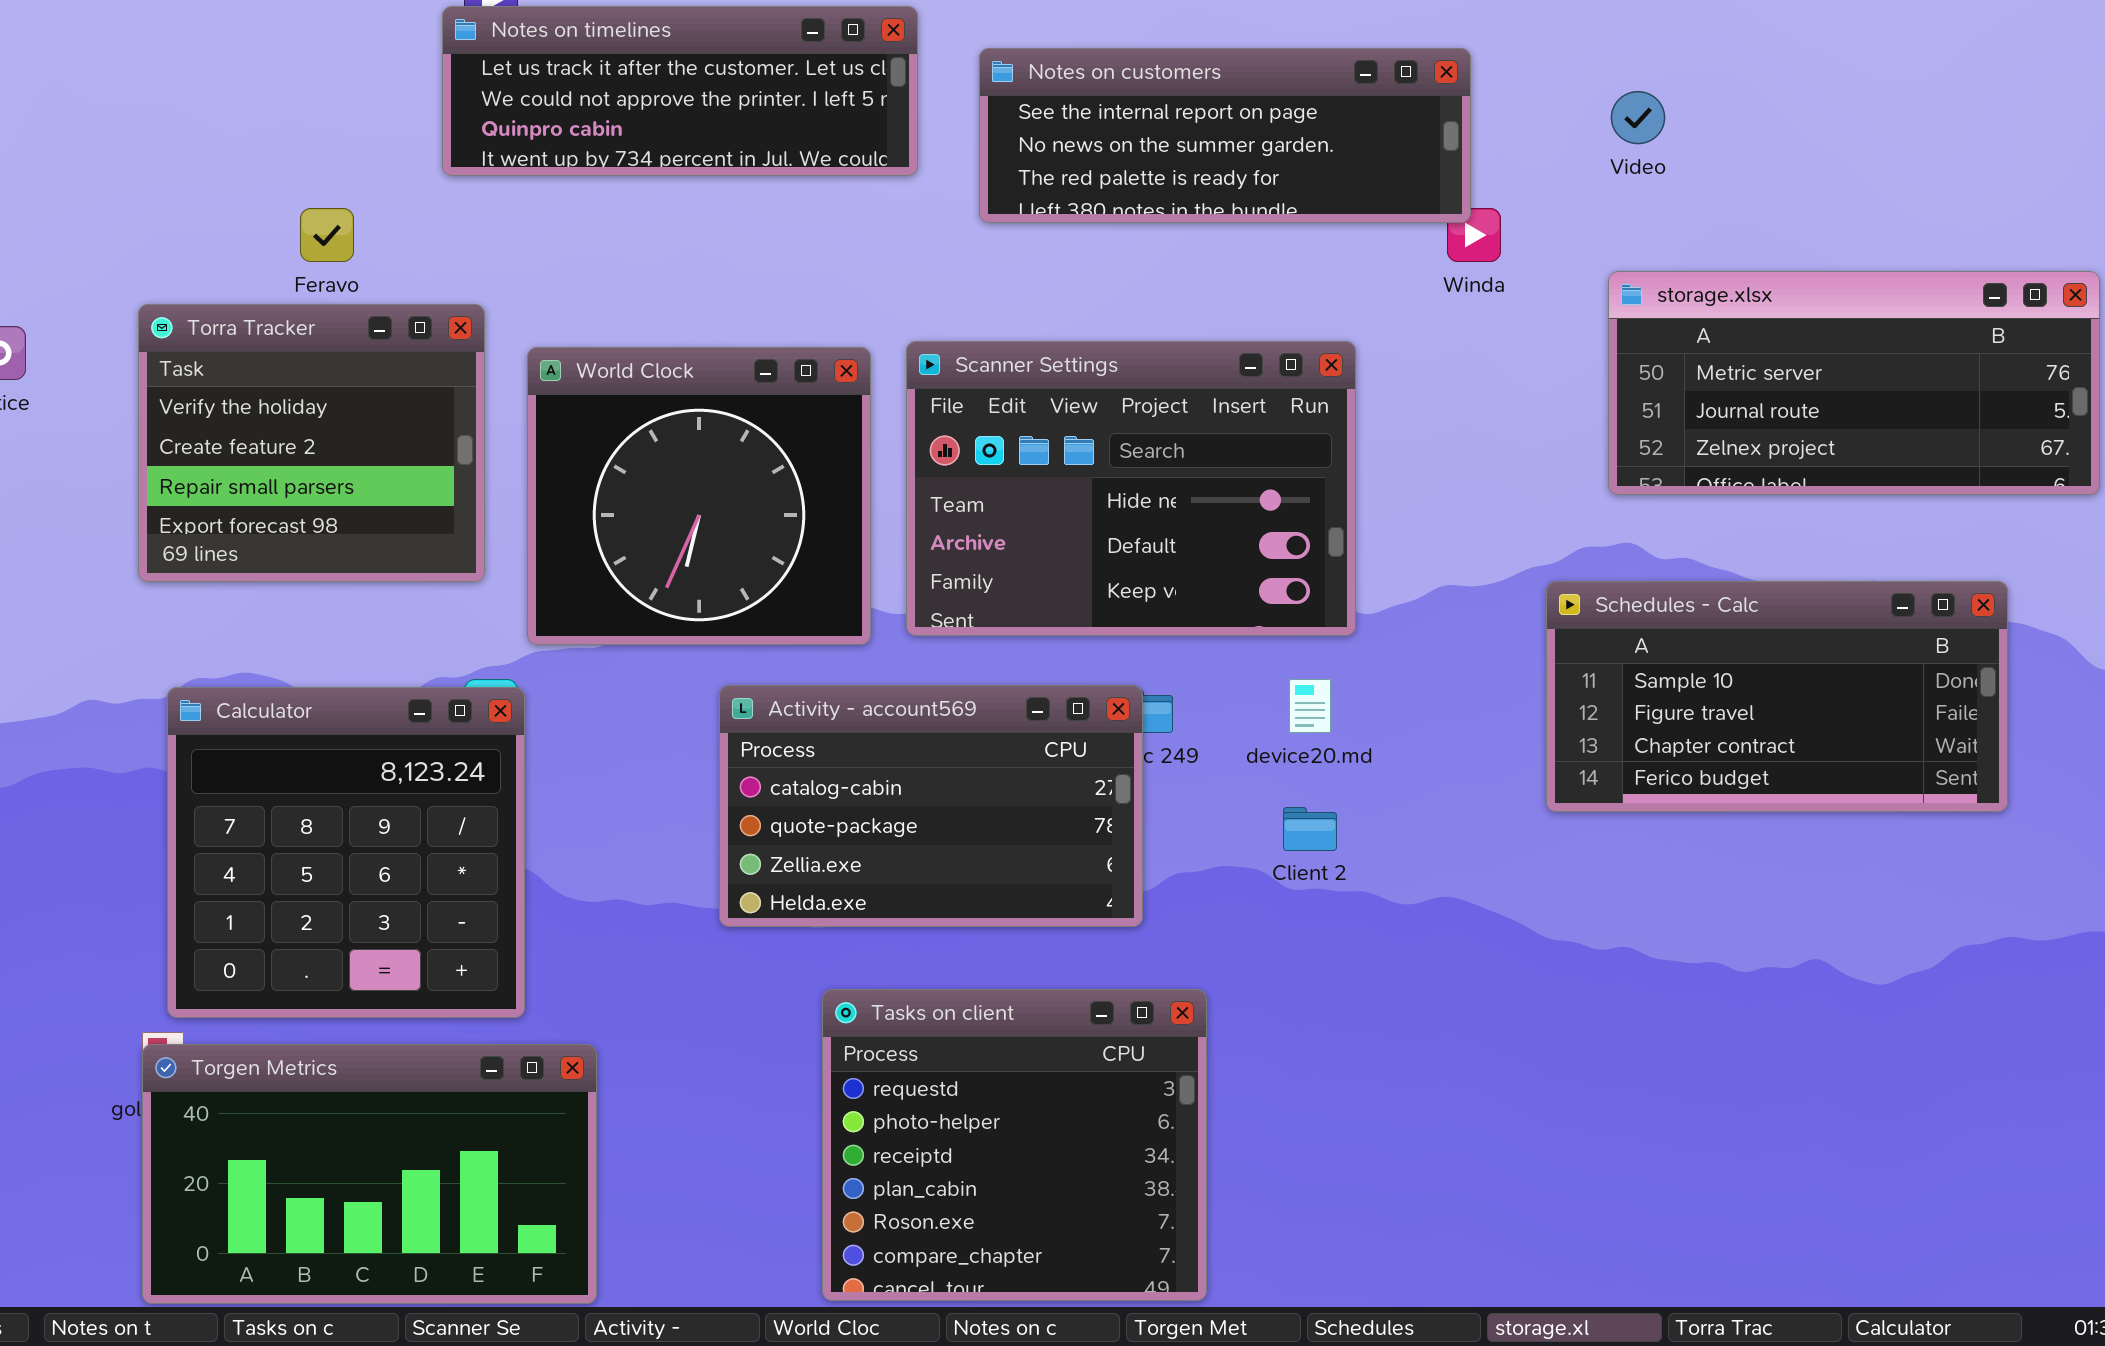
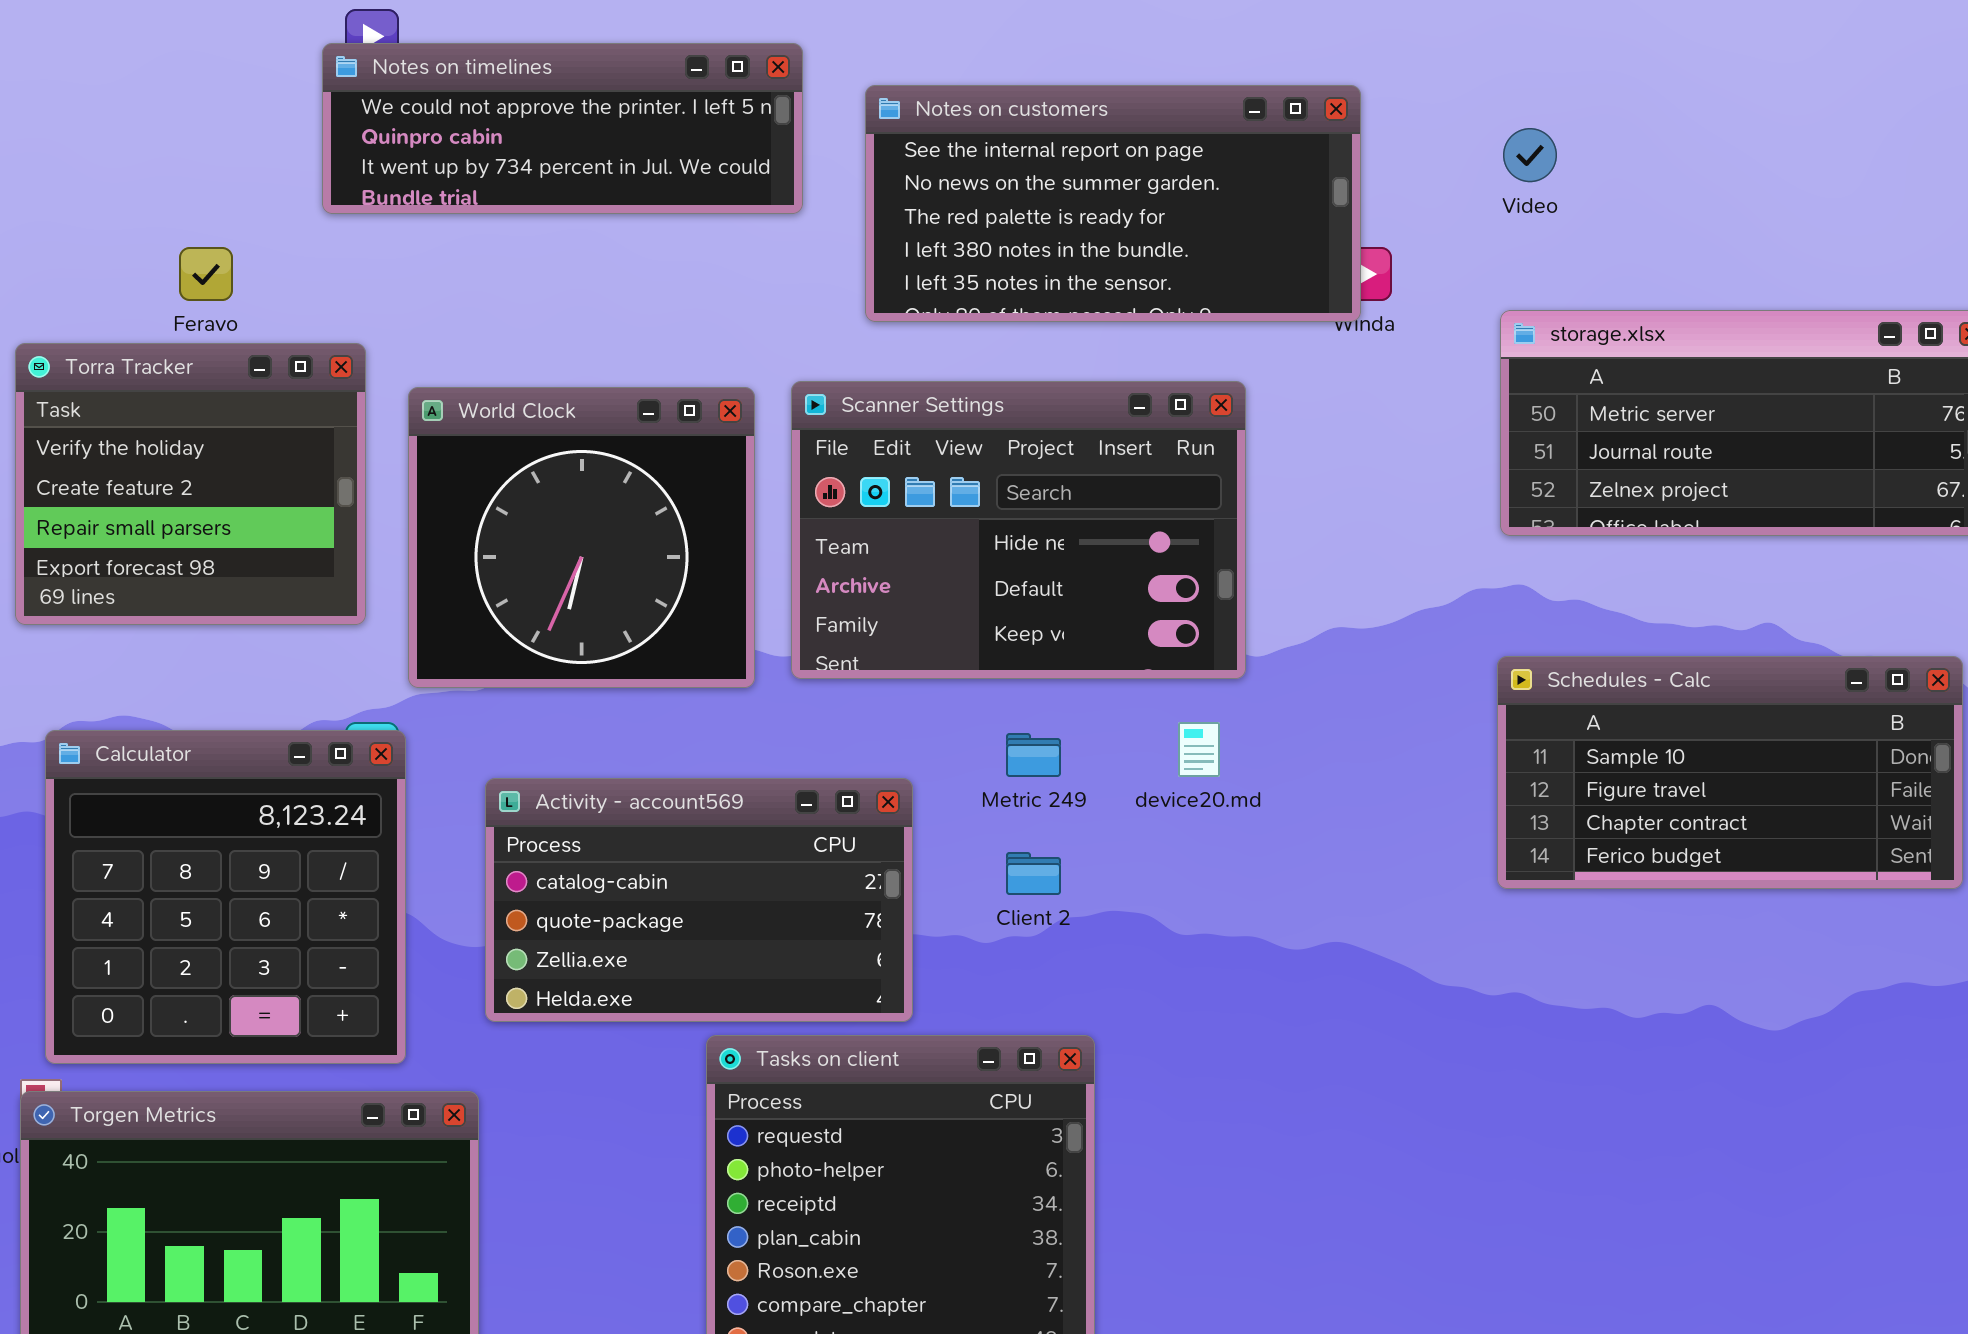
Notes on timelines: [442,6,918,176] -> [322,43,803,214], scrolled down 1 row
Notes on customers: [979,48,1471,223] -> [865,85,1361,322], resized
Schedules - Calc: [1546,581,2008,812] -> [1497,656,1963,889], moved
Activity - account569: [719,685,1143,927] -> [485,778,913,1022], moved
Client 2: [1283,807,1337,851] -> [1006,852,1061,895], moved

